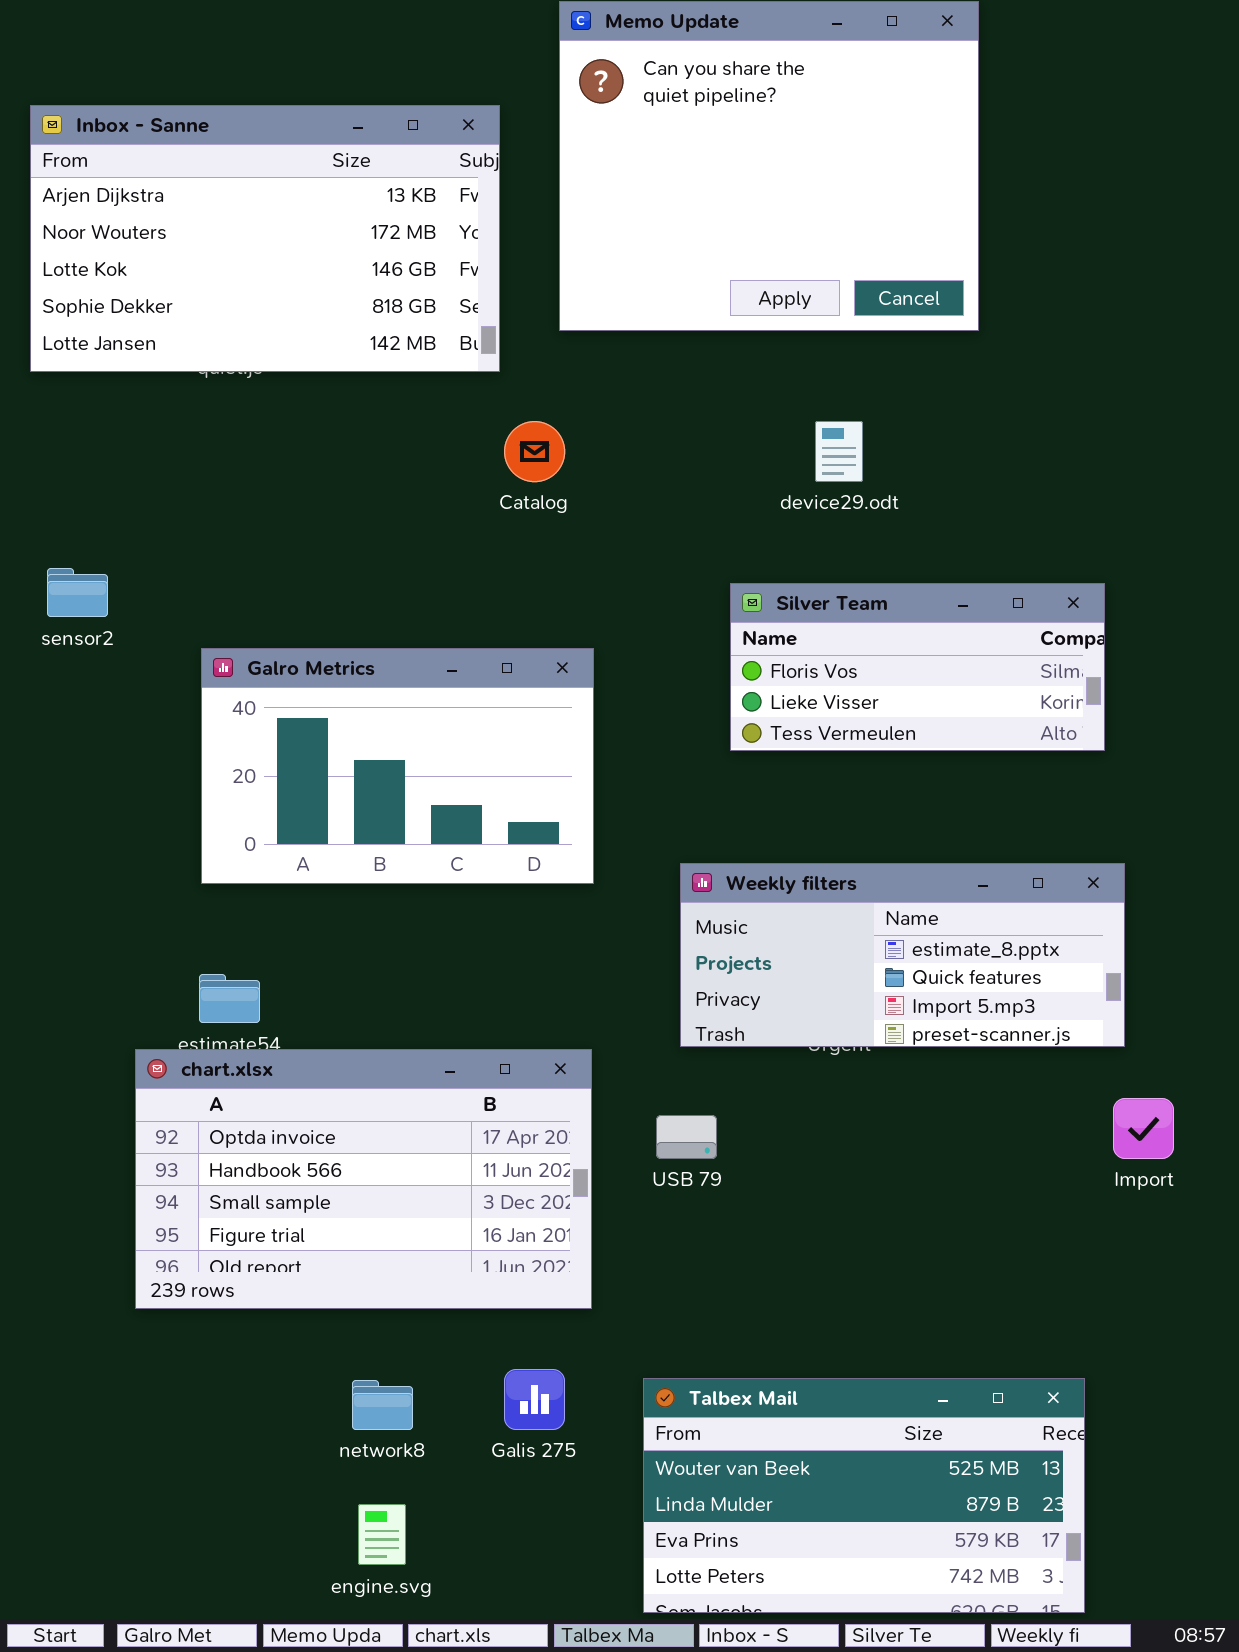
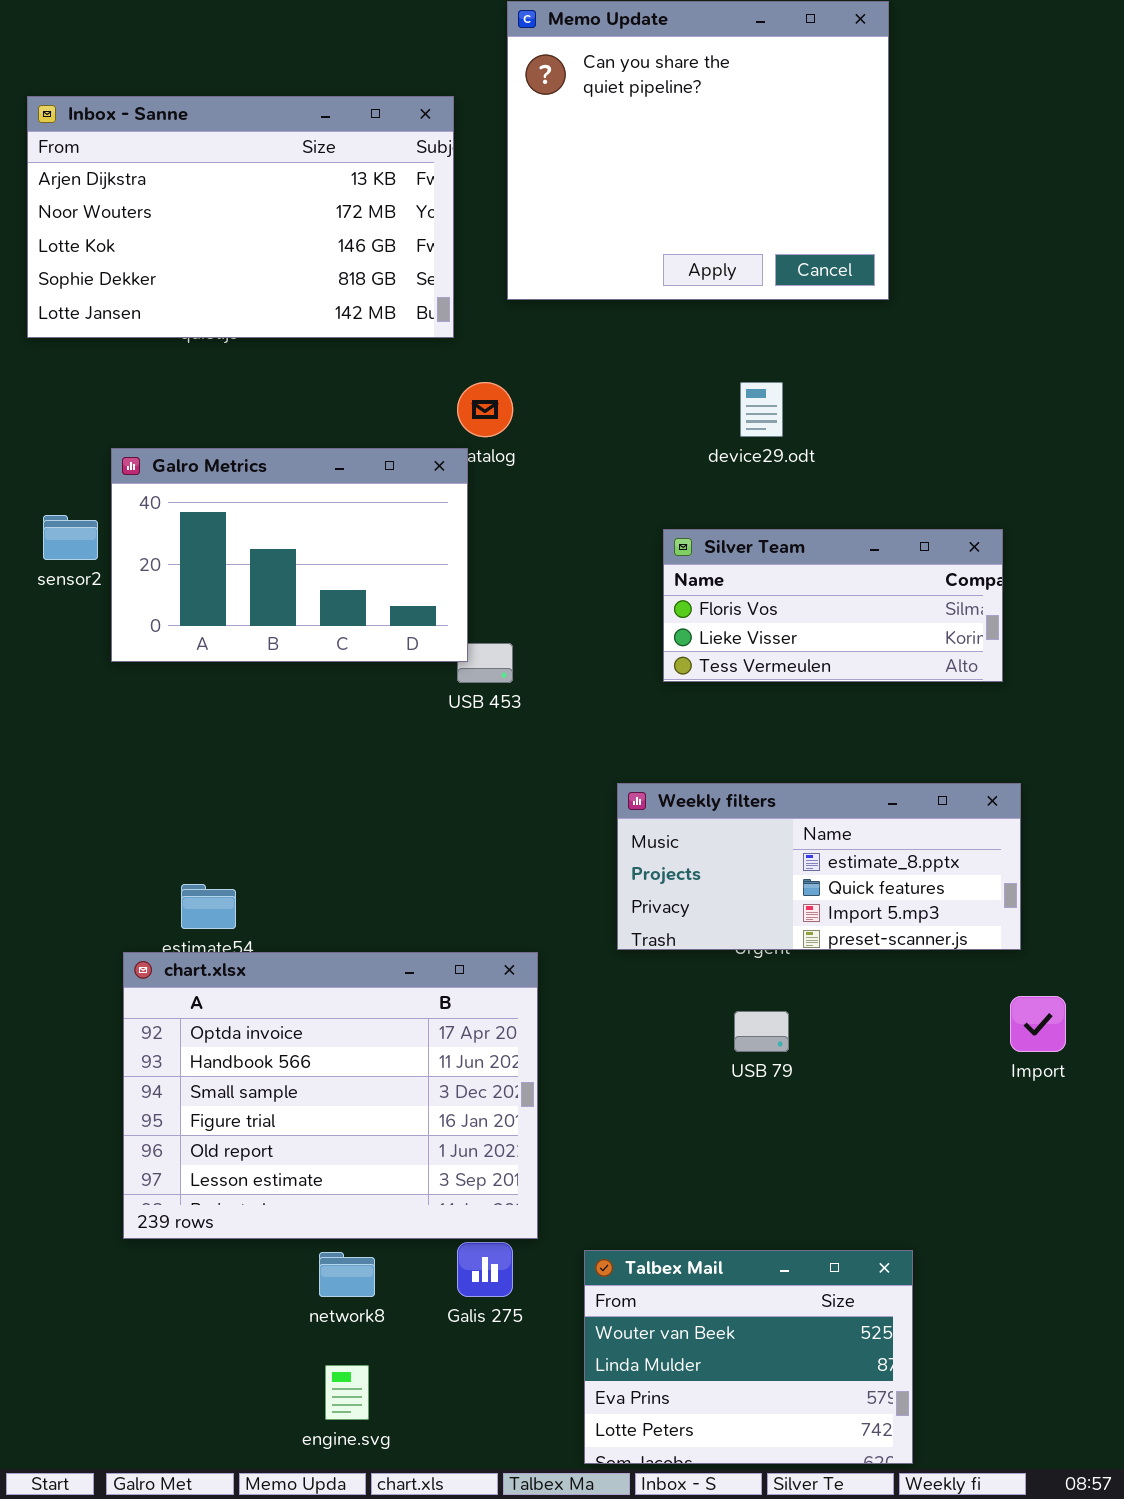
Galro Metrics: [201,648,594,884] -> [111,448,468,662], moved
chart.xlsx: [135,1049,592,1309] -> [123,952,538,1239], resized
USB 79: [656,1115,717,1159] -> [734,1011,789,1052], moved
Talbex Mail: [643,1378,1085,1613] -> [584,1250,913,1464], resized

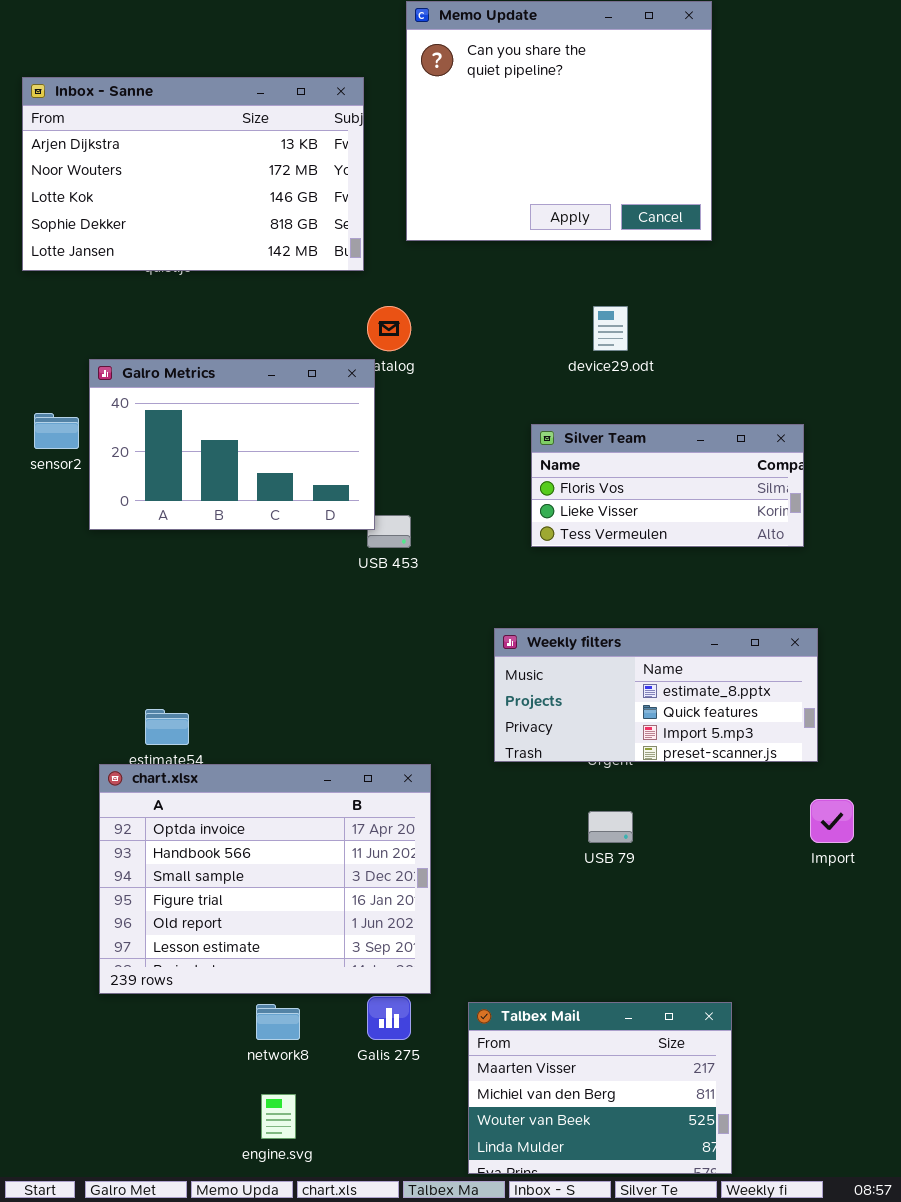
Talbex Mail: [584,1250,913,1464] -> [468,1002,732,1174], scrolled up 2 rows

